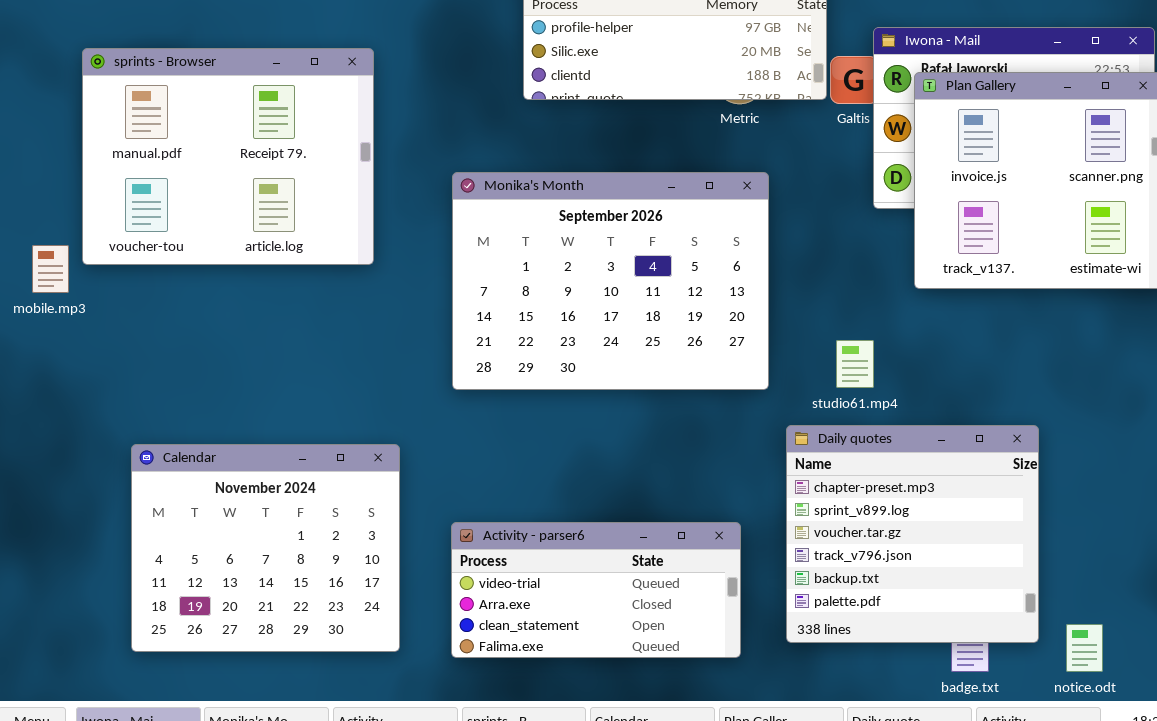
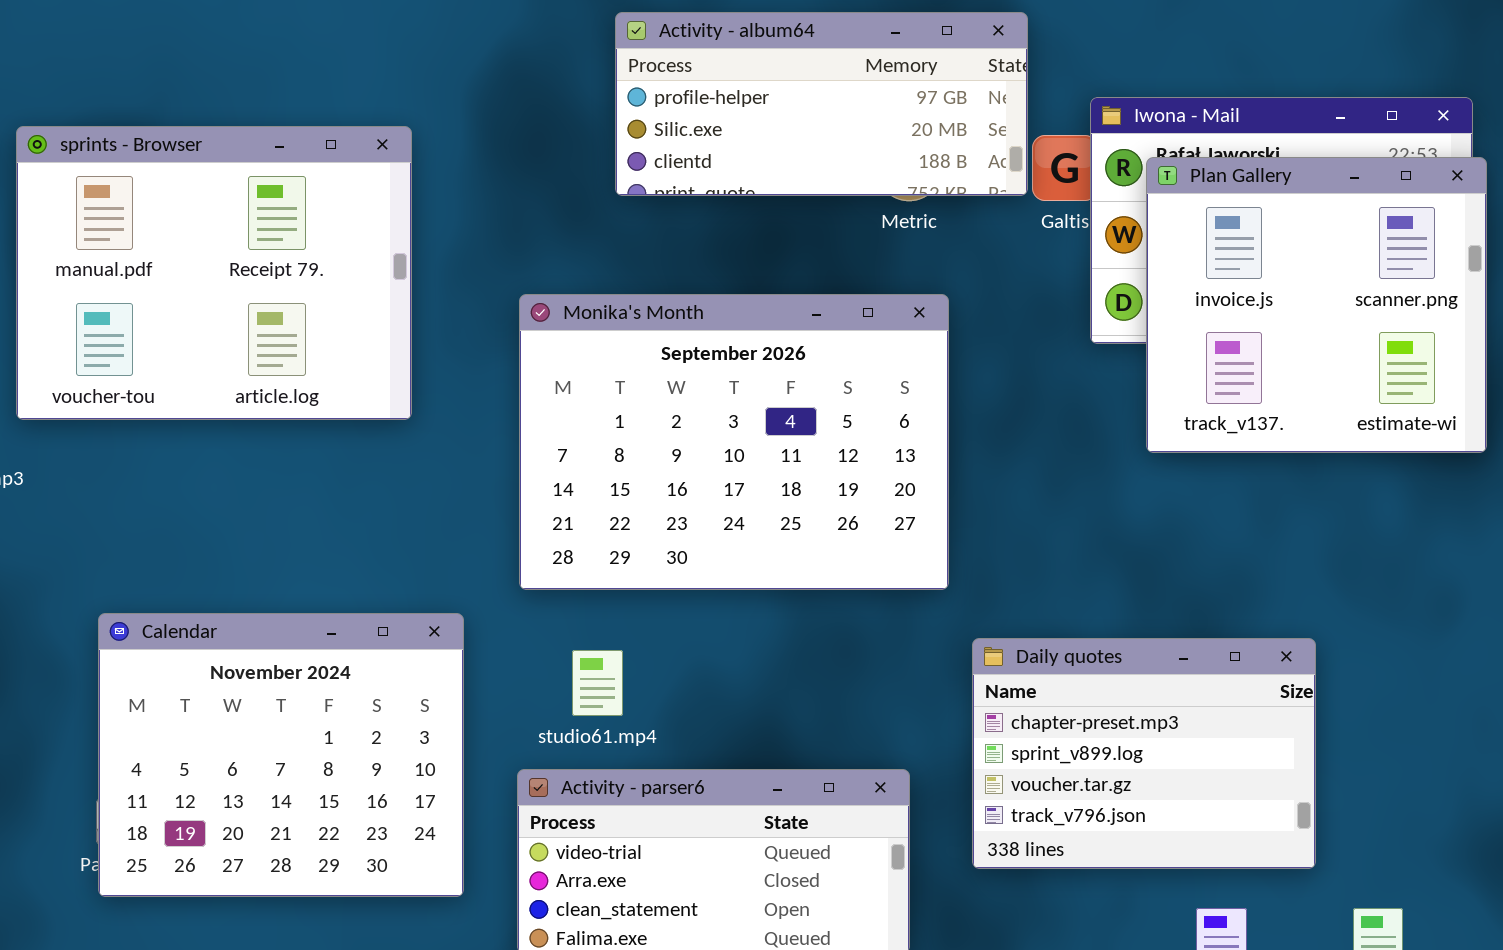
studio61.mp4: [836,340,874,388] -> [572,650,623,716], moved
Daily quotes: [786,425,1039,643] -> [972,638,1316,869], resized
Calendar: [131,444,400,652] -> [98,613,464,897], moved

